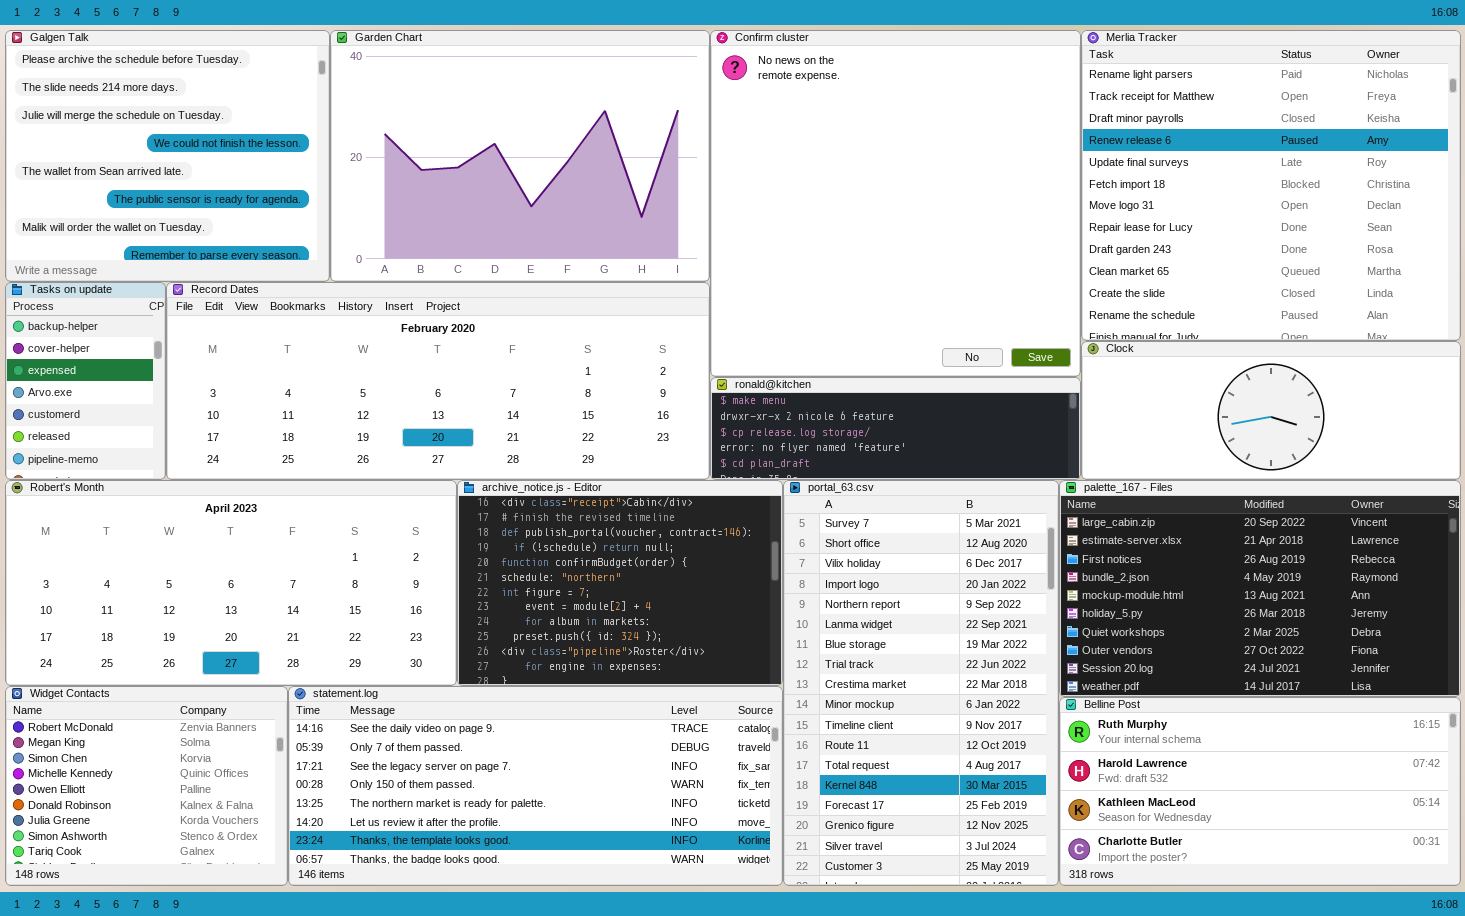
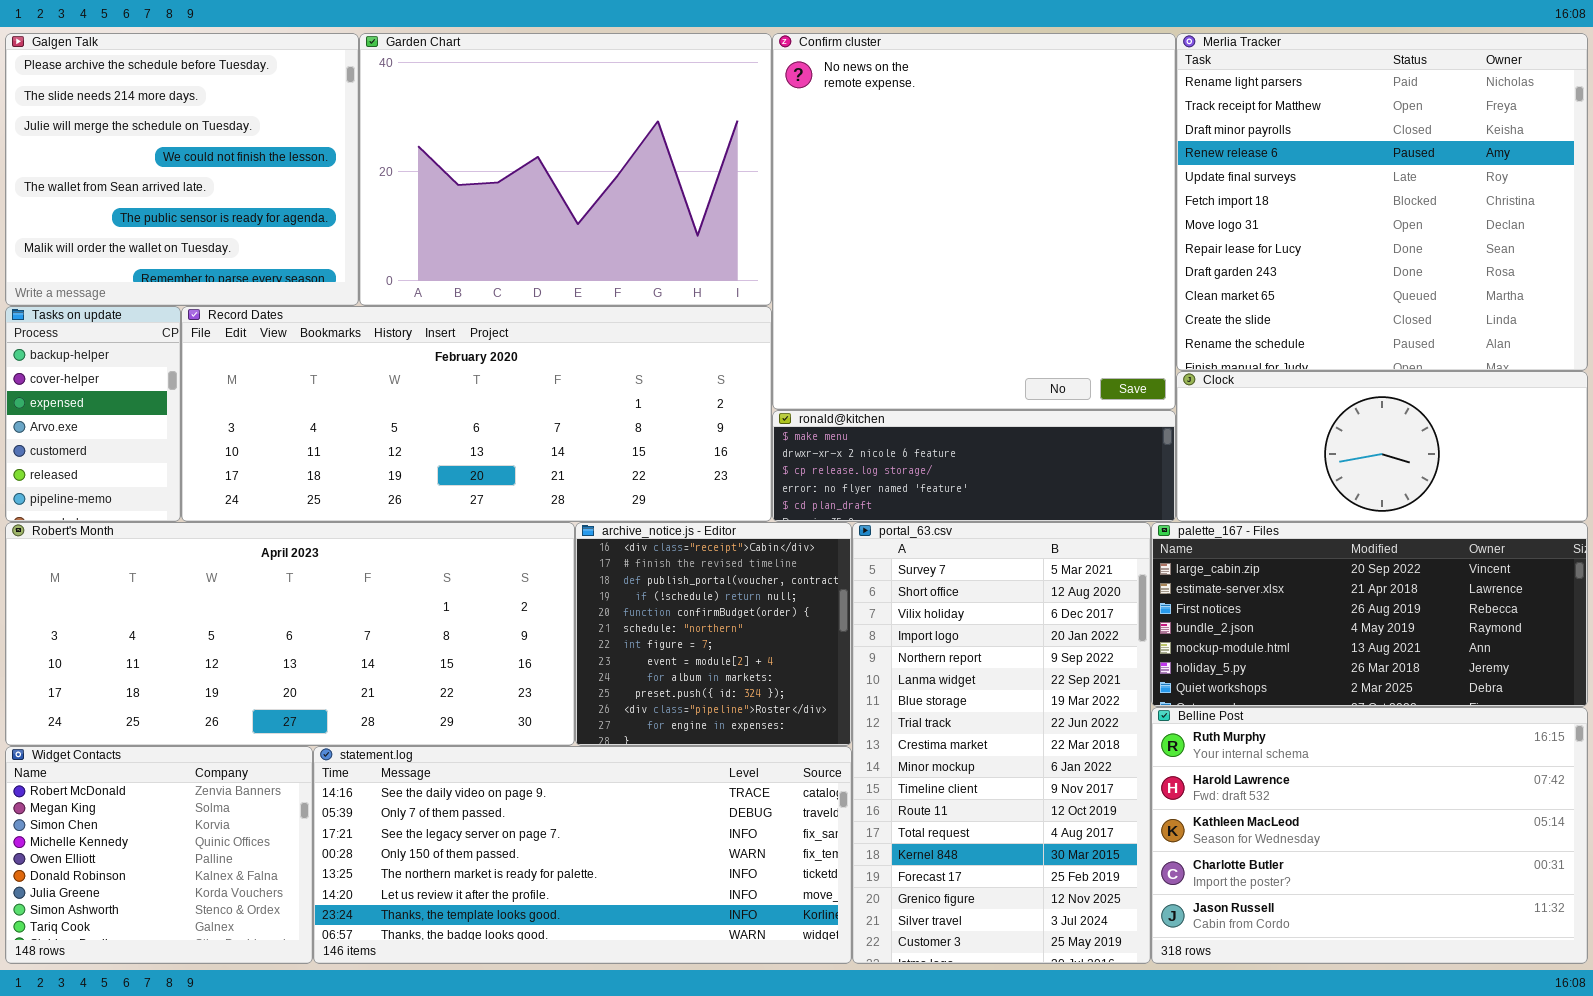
Robert's Month: [5,480,457,686] -> [5,522,575,746], resized
archive_notice.js - Editor: [457,480,783,686] -> [575,522,852,746], resized
palette_167 - Files: [1059,480,1461,697] -> [1151,522,1588,707], resized
Belline Post: [1059,697,1461,886] -> [1151,707,1588,964], resized

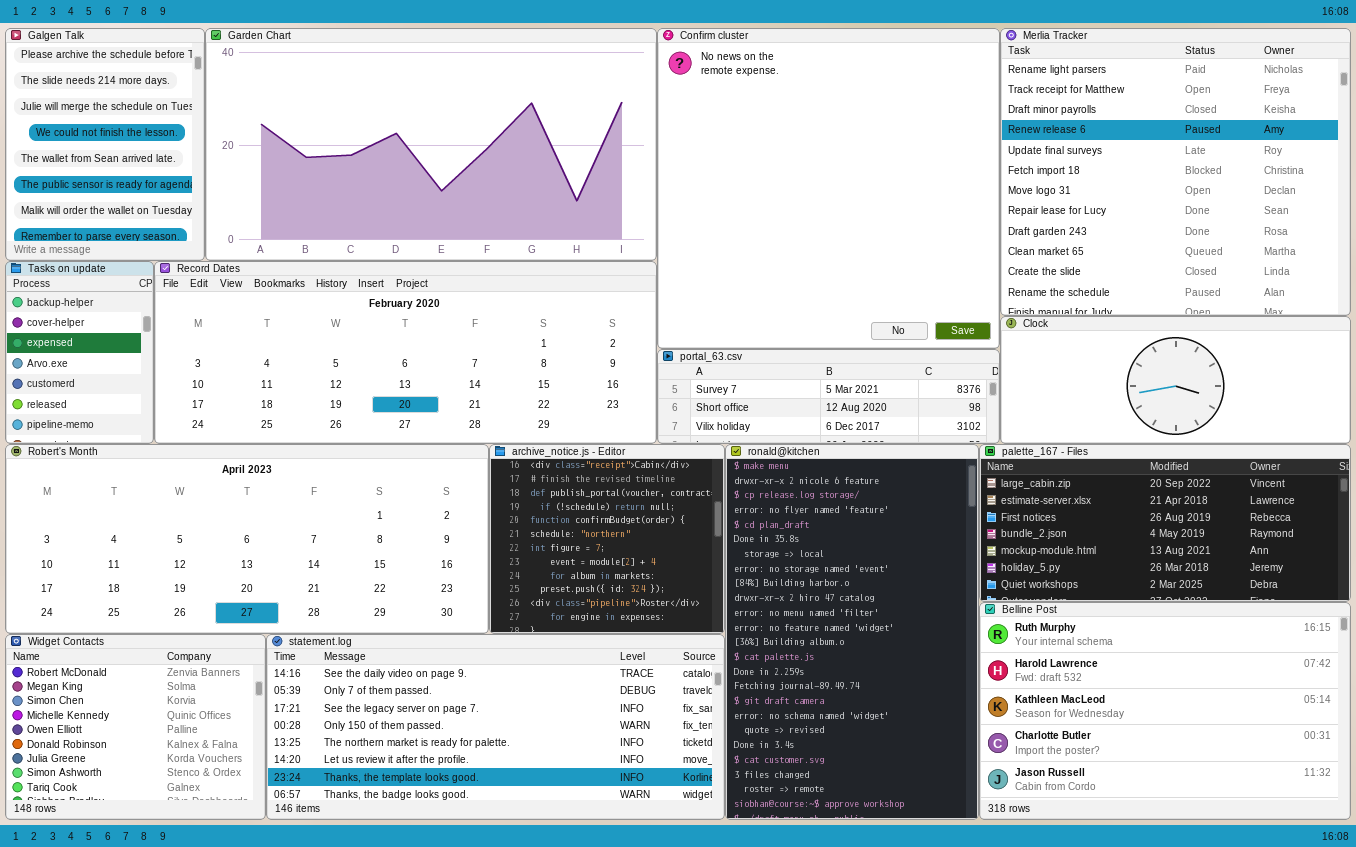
Galgen Talk: [5,33,359,306] -> [5,28,205,261], resized
Garden Chart: [359,33,772,306] -> [205,28,657,261], resized
ronald@kitchen: [772,410,1176,522] -> [725,444,979,820], moved, resized
portal_63.csv: [852,522,1151,964] -> [657,349,1000,444], moved, resized

